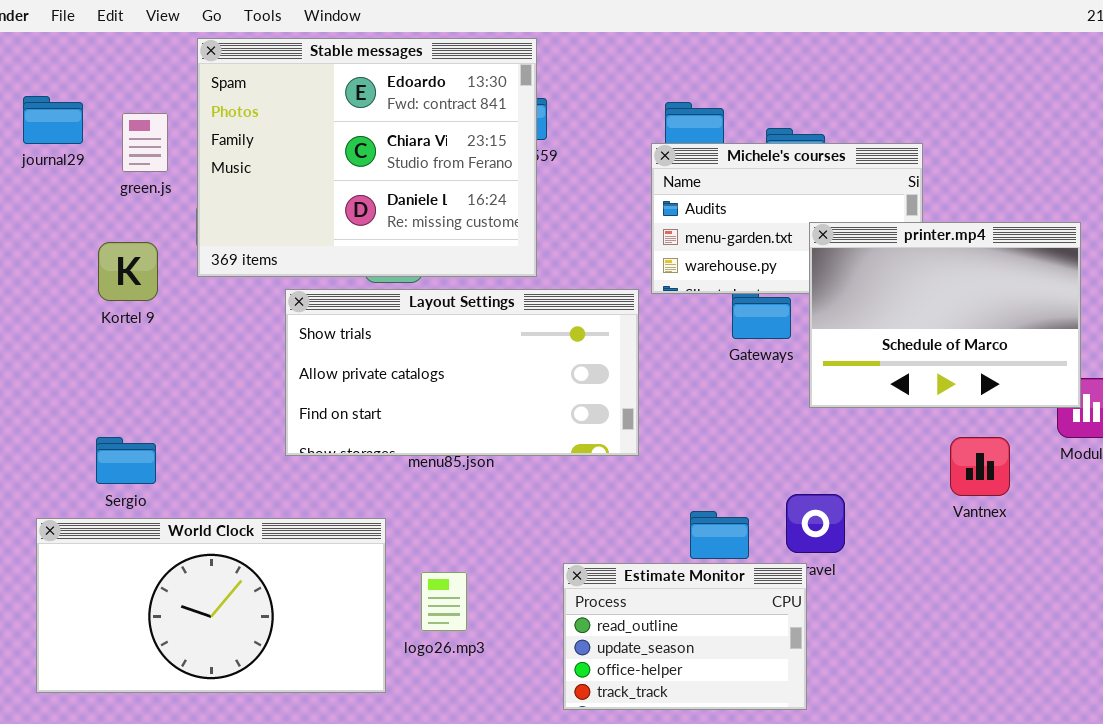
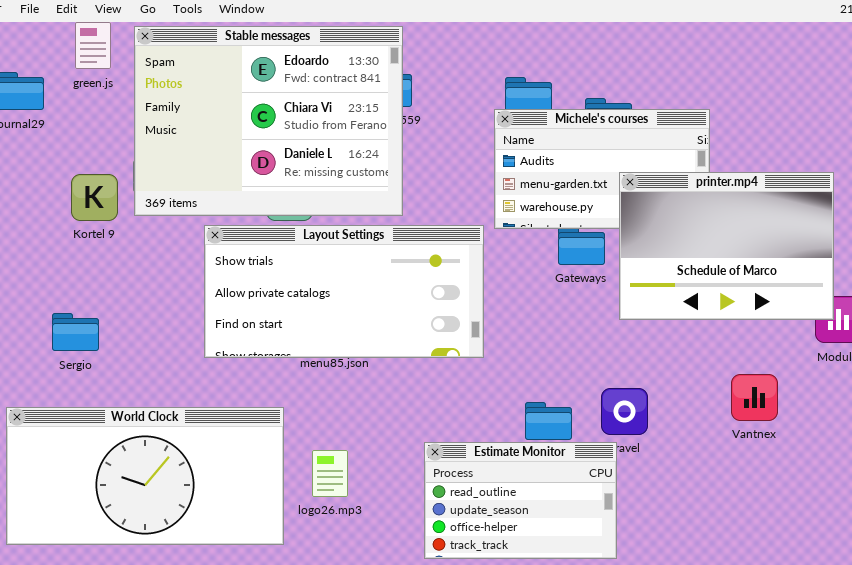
green.js: [122,113,168,172] -> [75,22,111,69], moved
Kortel 9: [98,242,158,301] -> [71,174,118,221], moved
Sergio: [96,437,156,484] -> [52,313,99,351], moved
Vantnex: [950,437,1010,496] -> [731,374,778,421], moved

